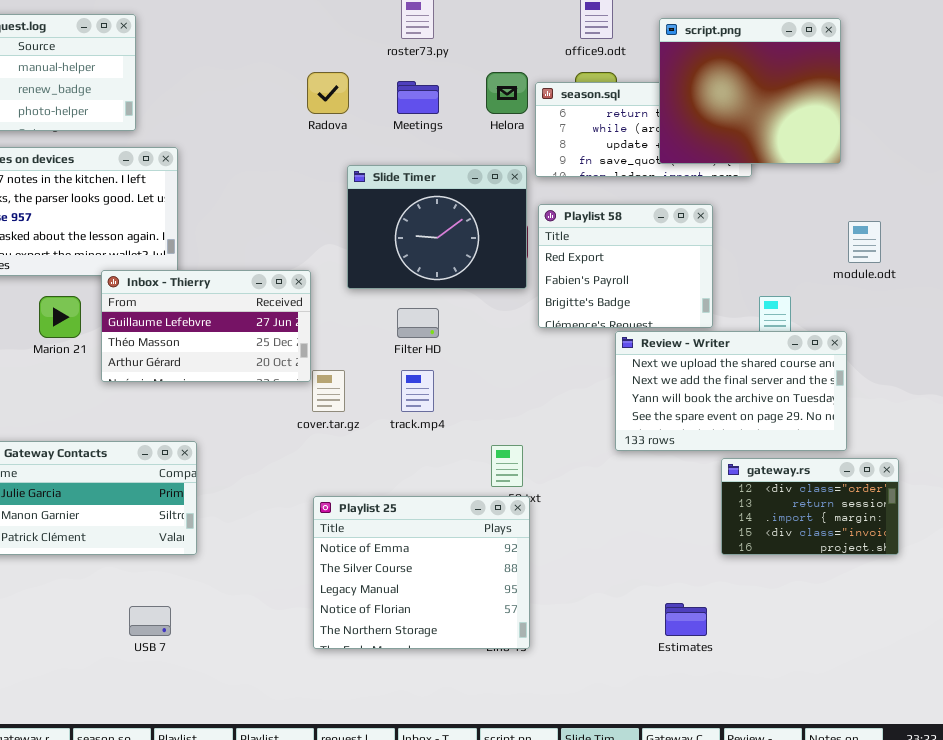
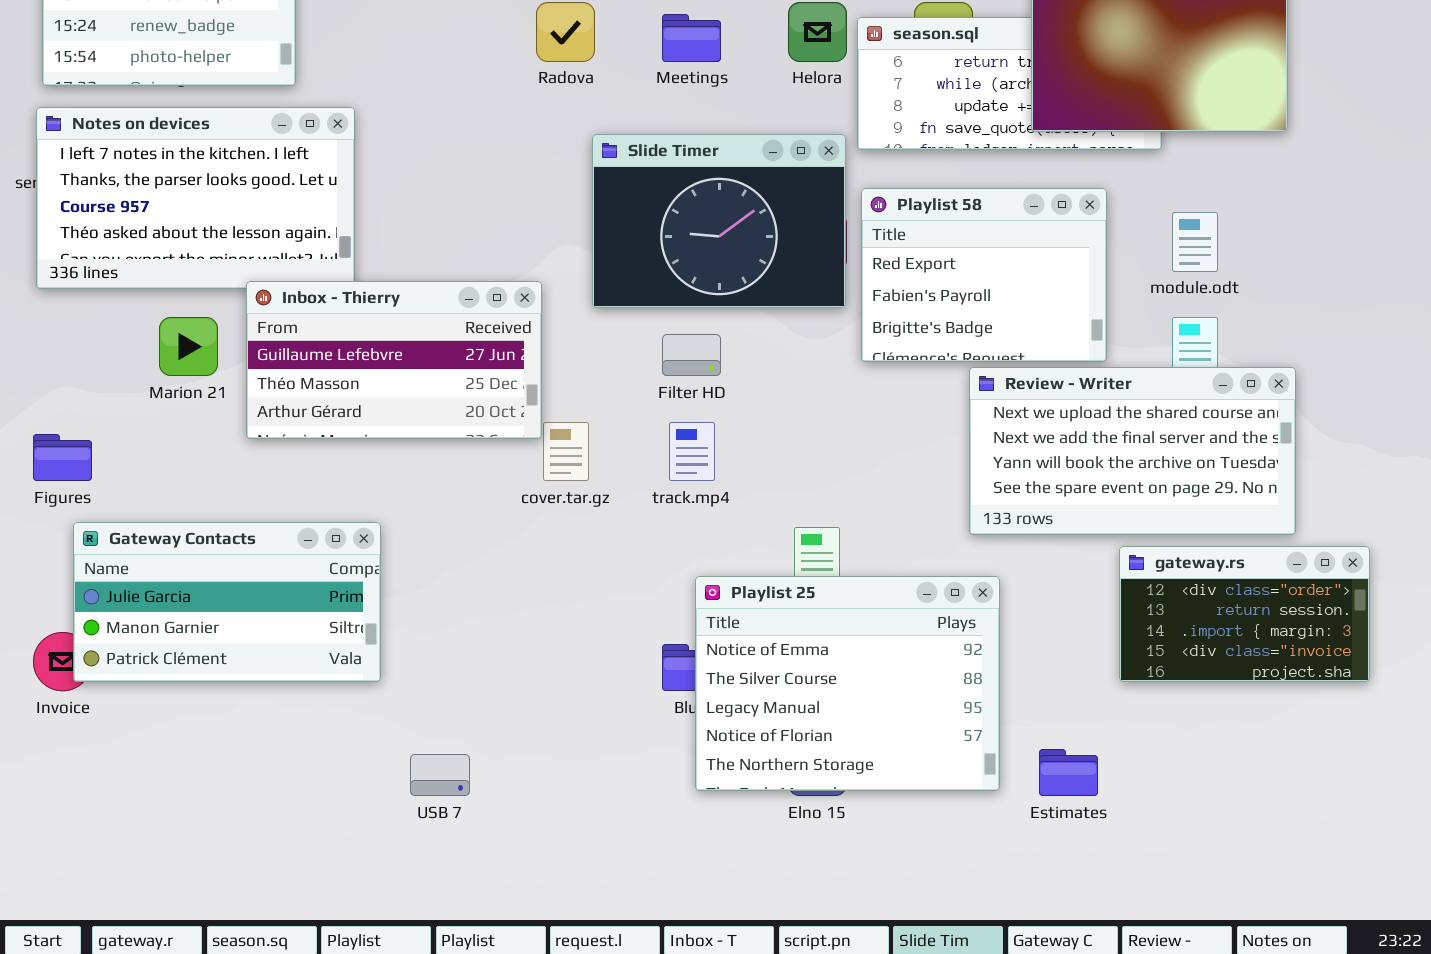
module.odt: [848,221,881,263] -> [1172,212,1218,272], moved
Playlist 25: [313,496,530,649] -> [695,576,1000,791], moved
USB 7: [129,606,171,636] -> [410,754,470,796], moved

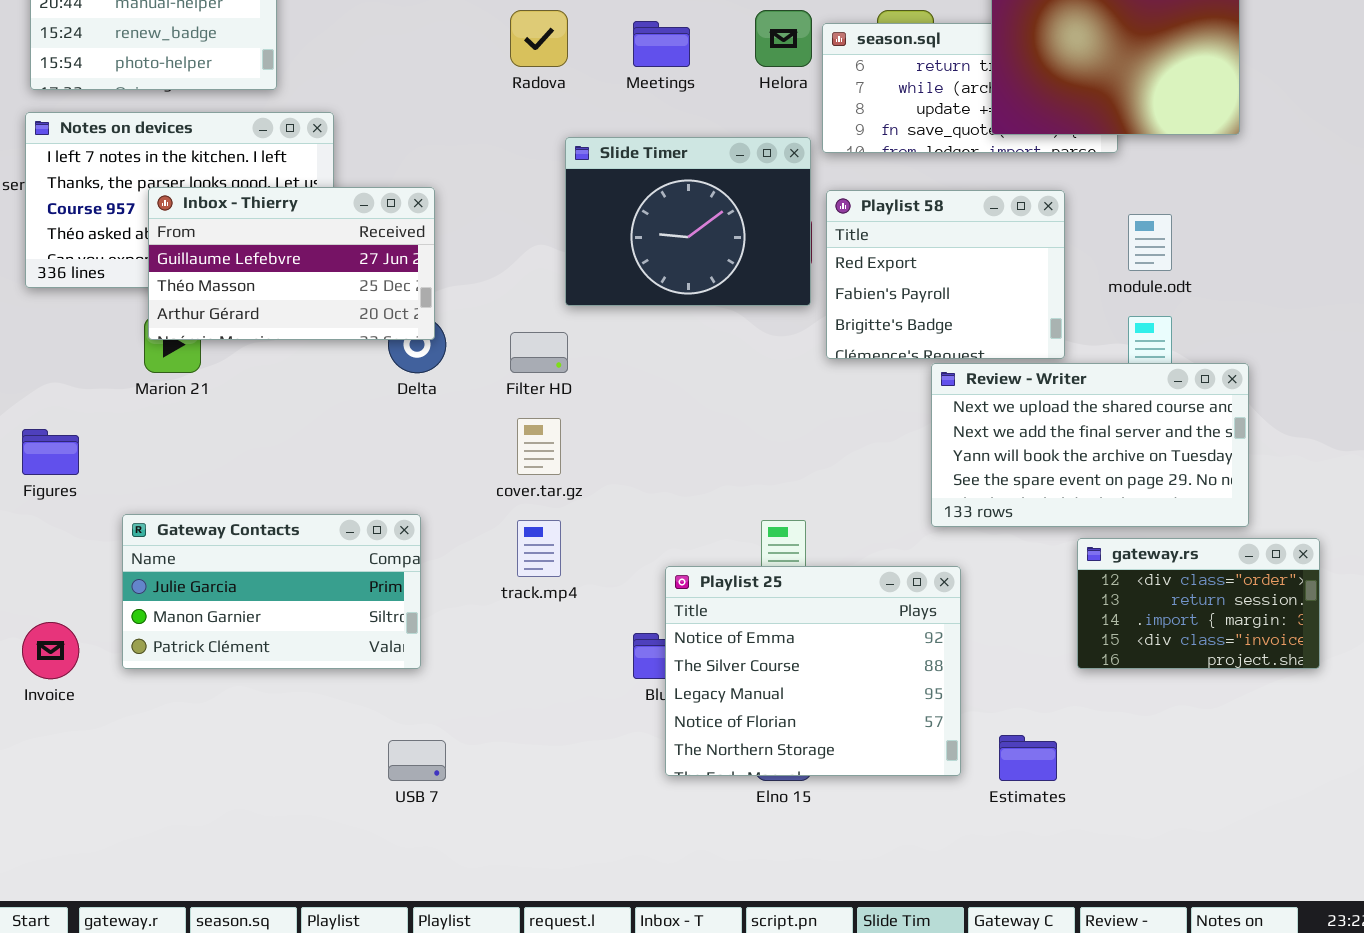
Inbox - Thierry: [246,281,542,439] -> [148,187,435,340], moved
Filter HD: [662,334,721,376] -> [510,332,568,373], moved
track.mp4: [669,422,715,481] -> [517,520,561,577], moved
Gateway Contacts: [73,522,381,682] -> [122,514,421,669], moved

